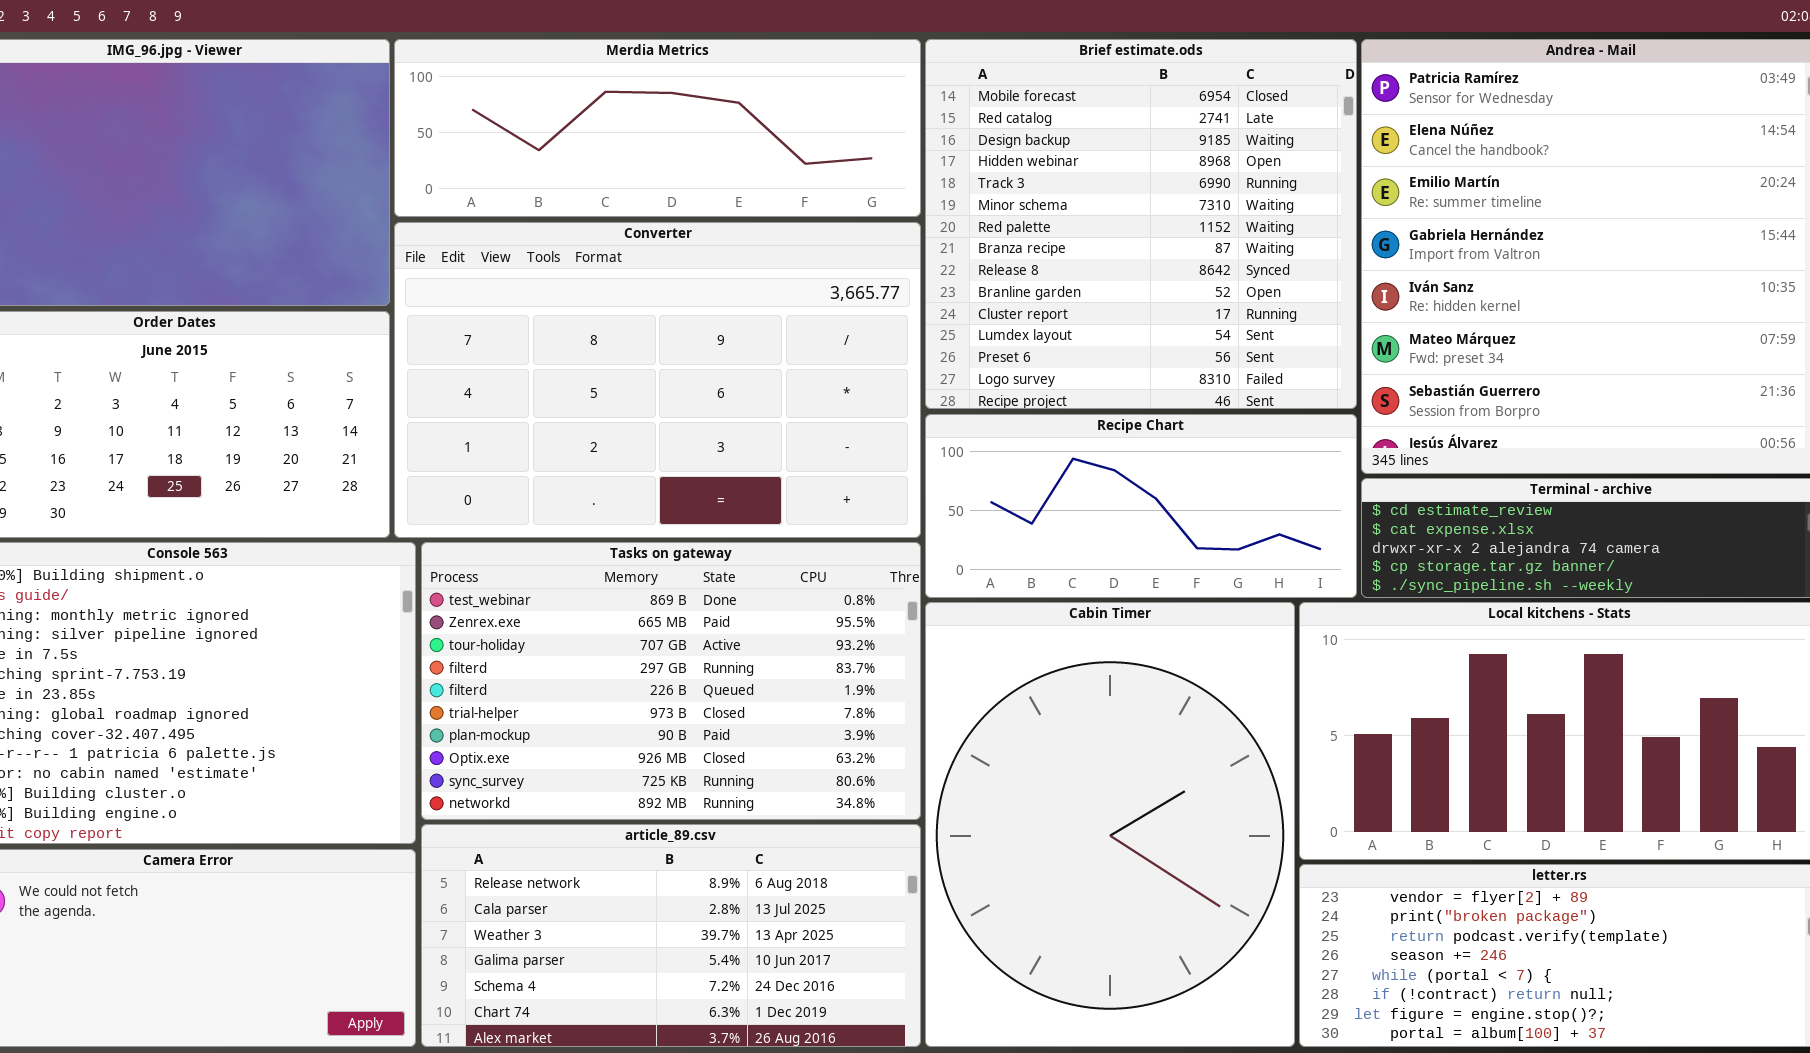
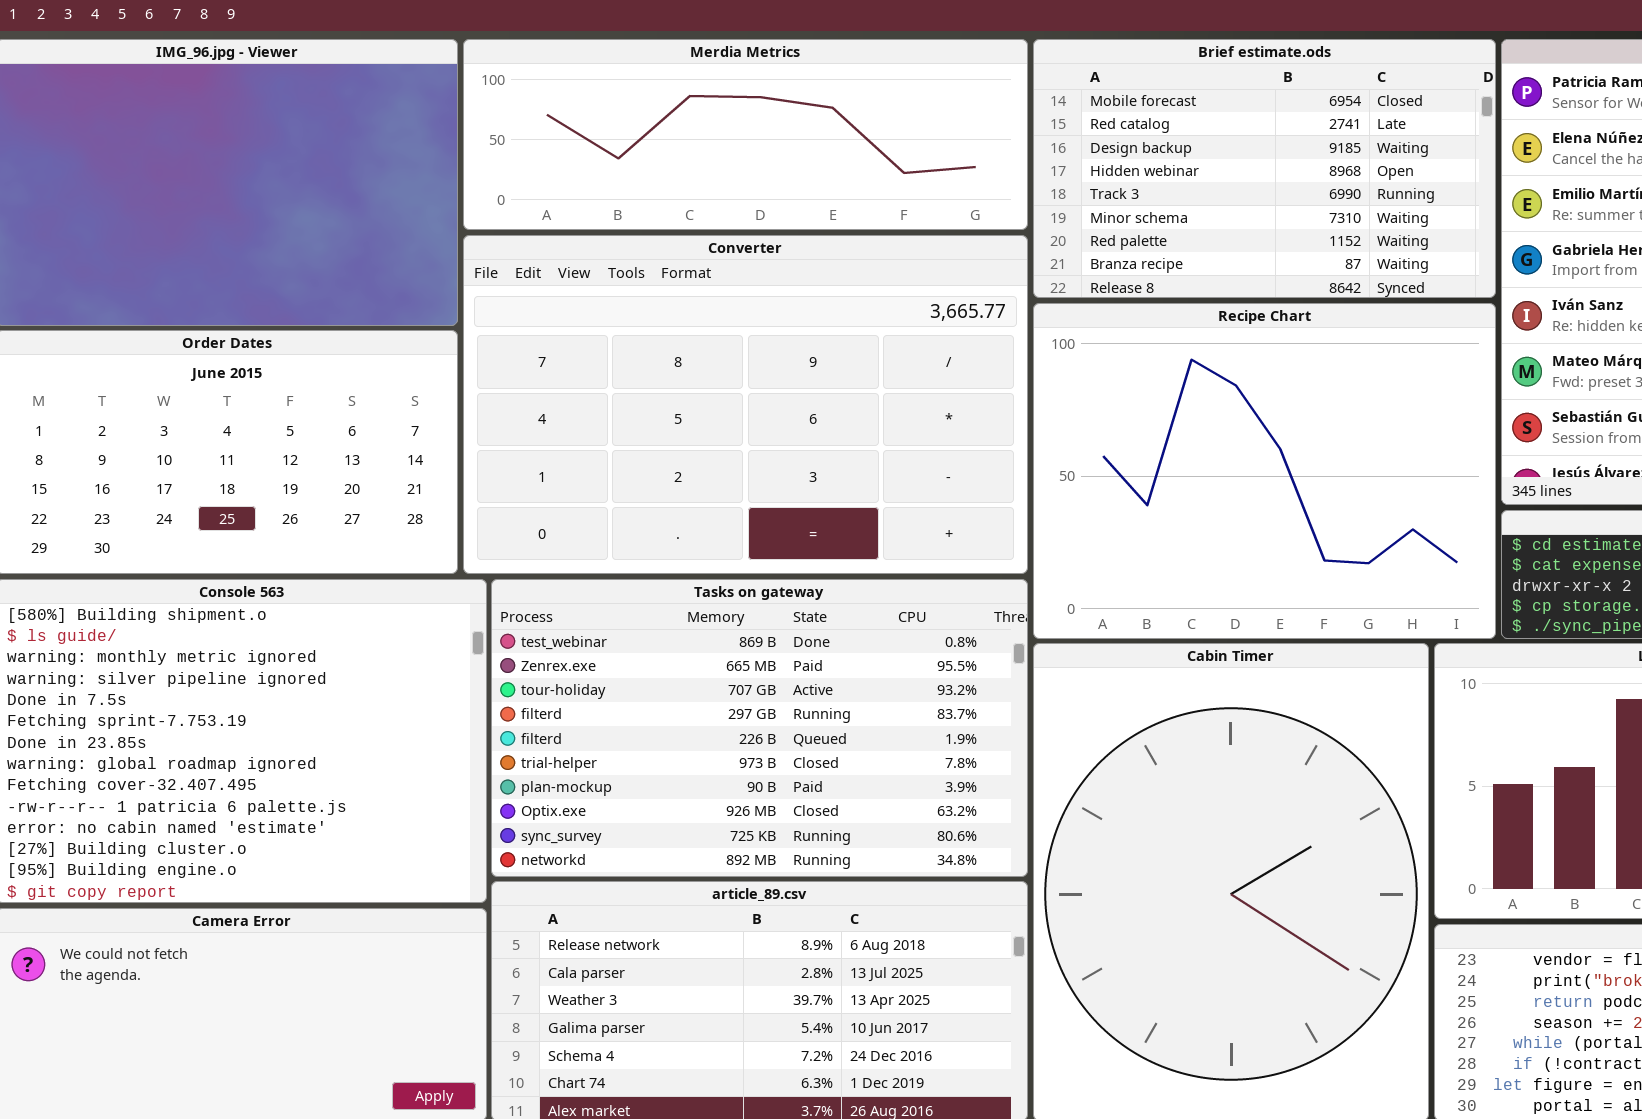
Brief estimate.ods: [925,39,1357,409] -> [1033,39,1496,298], resized
Recipe Chart: [925,414,1357,598] -> [1033,303,1496,639], resized

